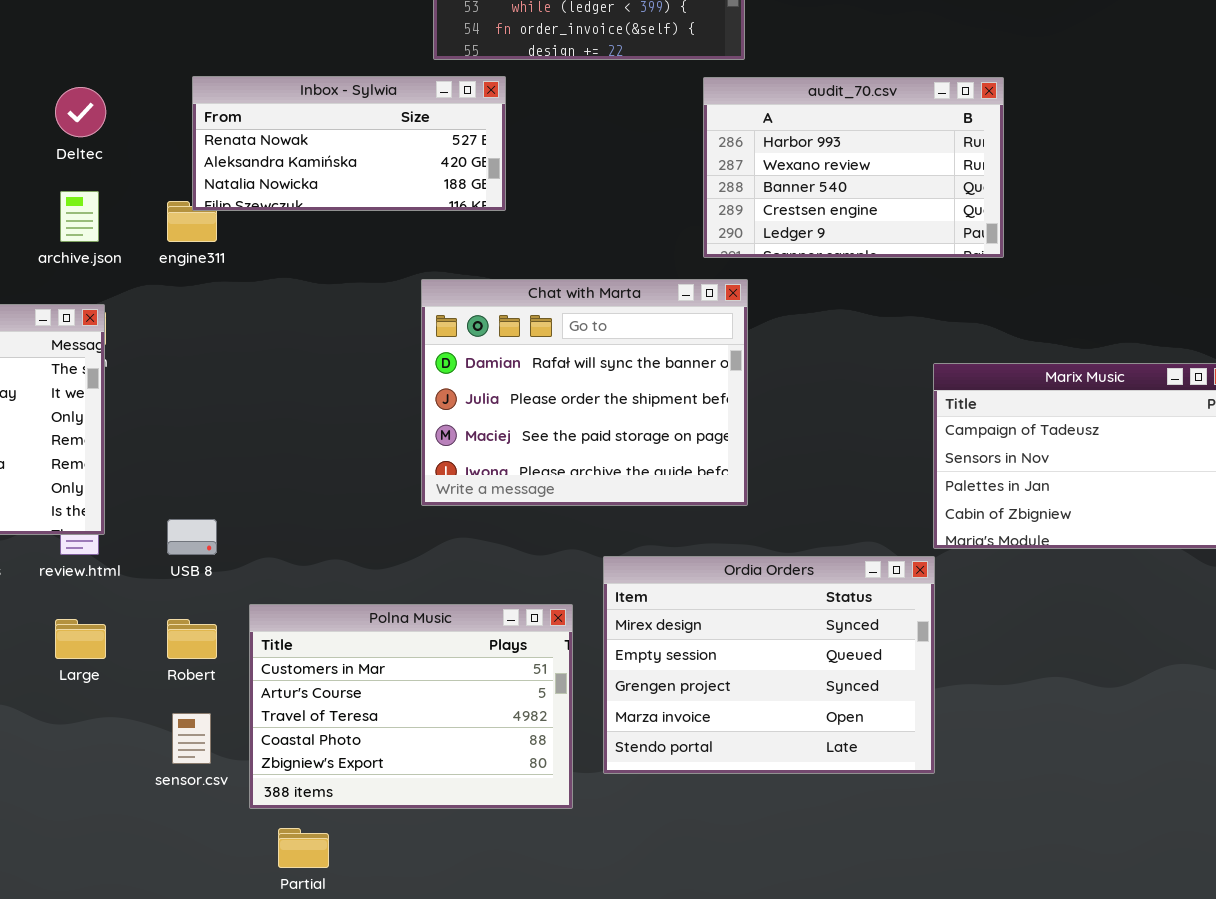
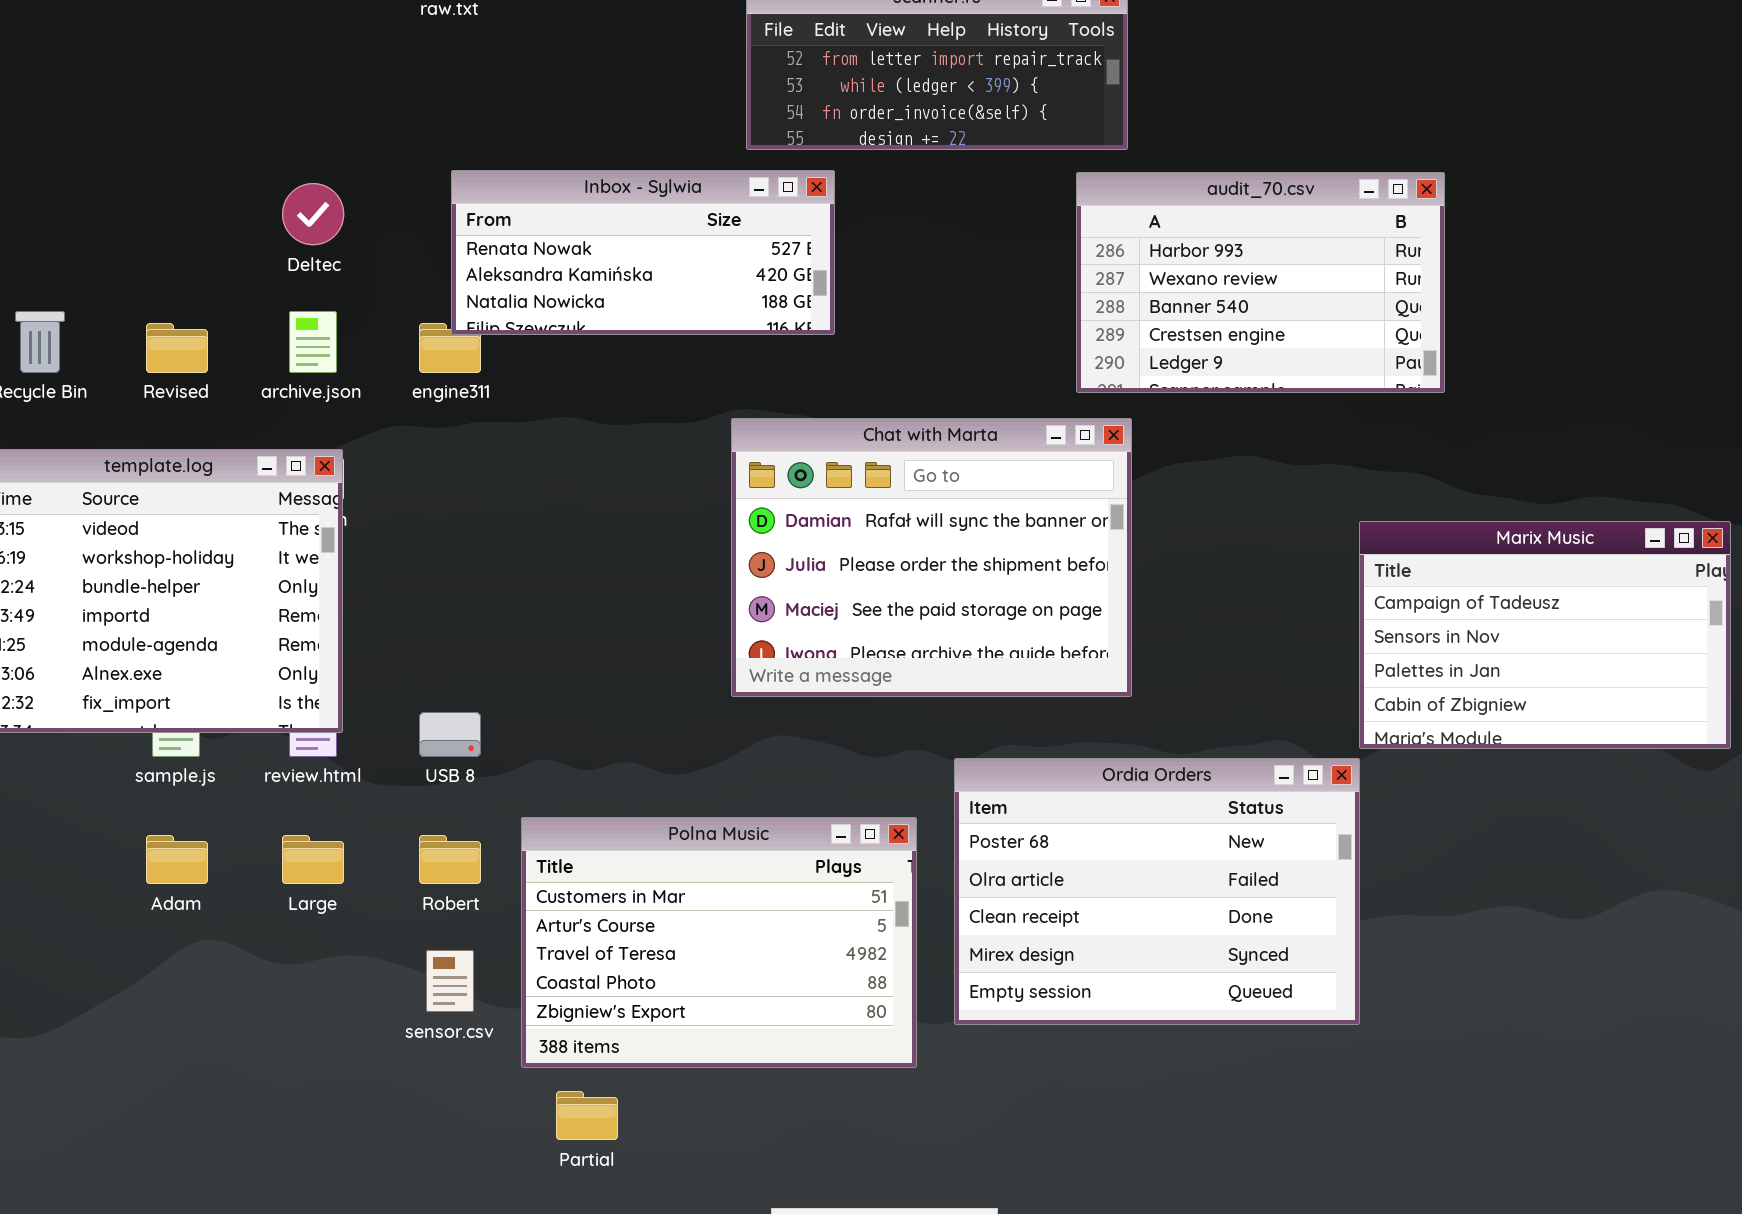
Ordia Orders: [603,556,935,774] -> [954,758,1360,1025], scrolled up 3 rows

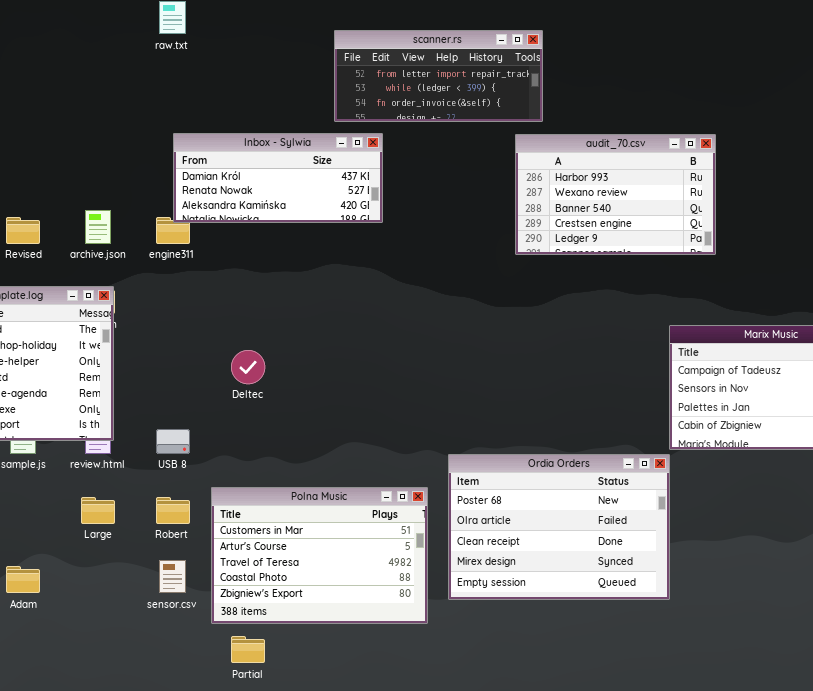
Inbox - Sylwia: [451,170,835,335] -> [173,133,383,223], scrolled up 1 row
Deltec: [282,183,344,245] -> [231,350,265,384], moved
Chat with Marta: [731,418,1132,697] -> none, closed
Adam: [146,835,208,884] -> [6,566,40,593], moved

